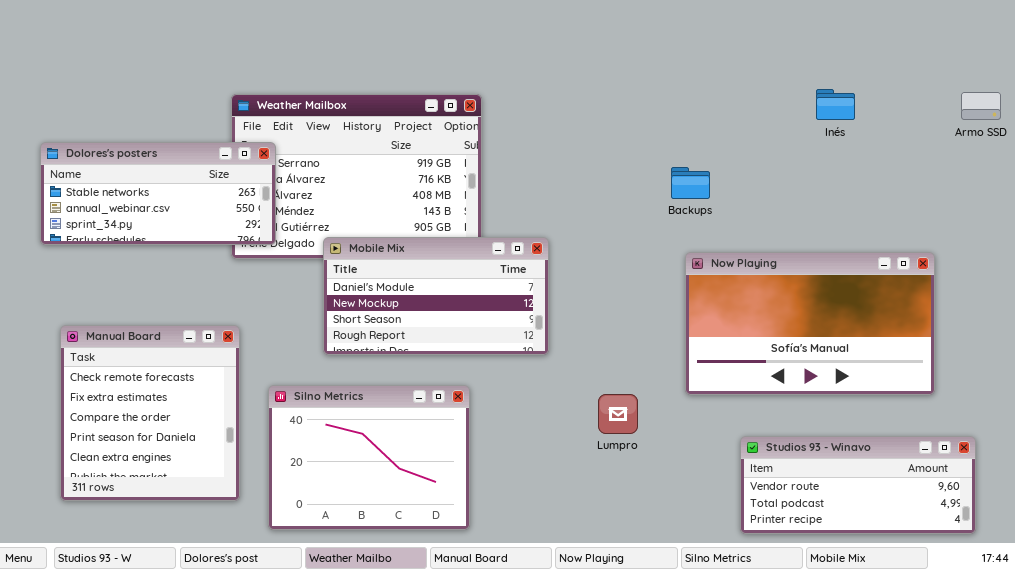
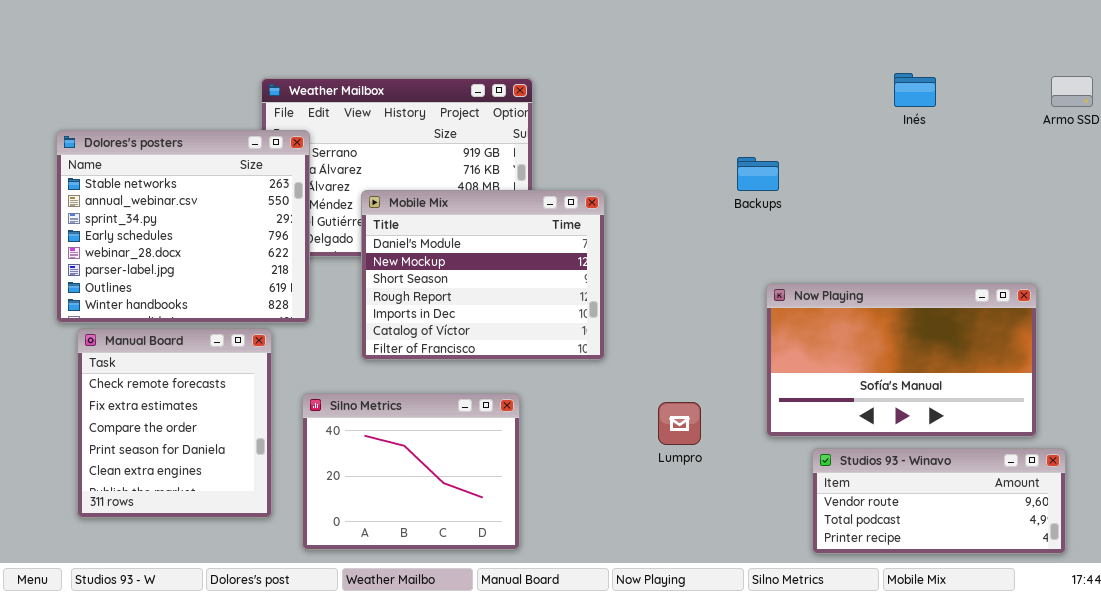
Dolores's posters: [40,142,276,245] -> [56,130,310,323], resized
Mobile Mix: [323,237,549,355] -> [361,190,605,360], resized
Now Playing: [685,252,935,395] -> [766,283,1037,437], moved

